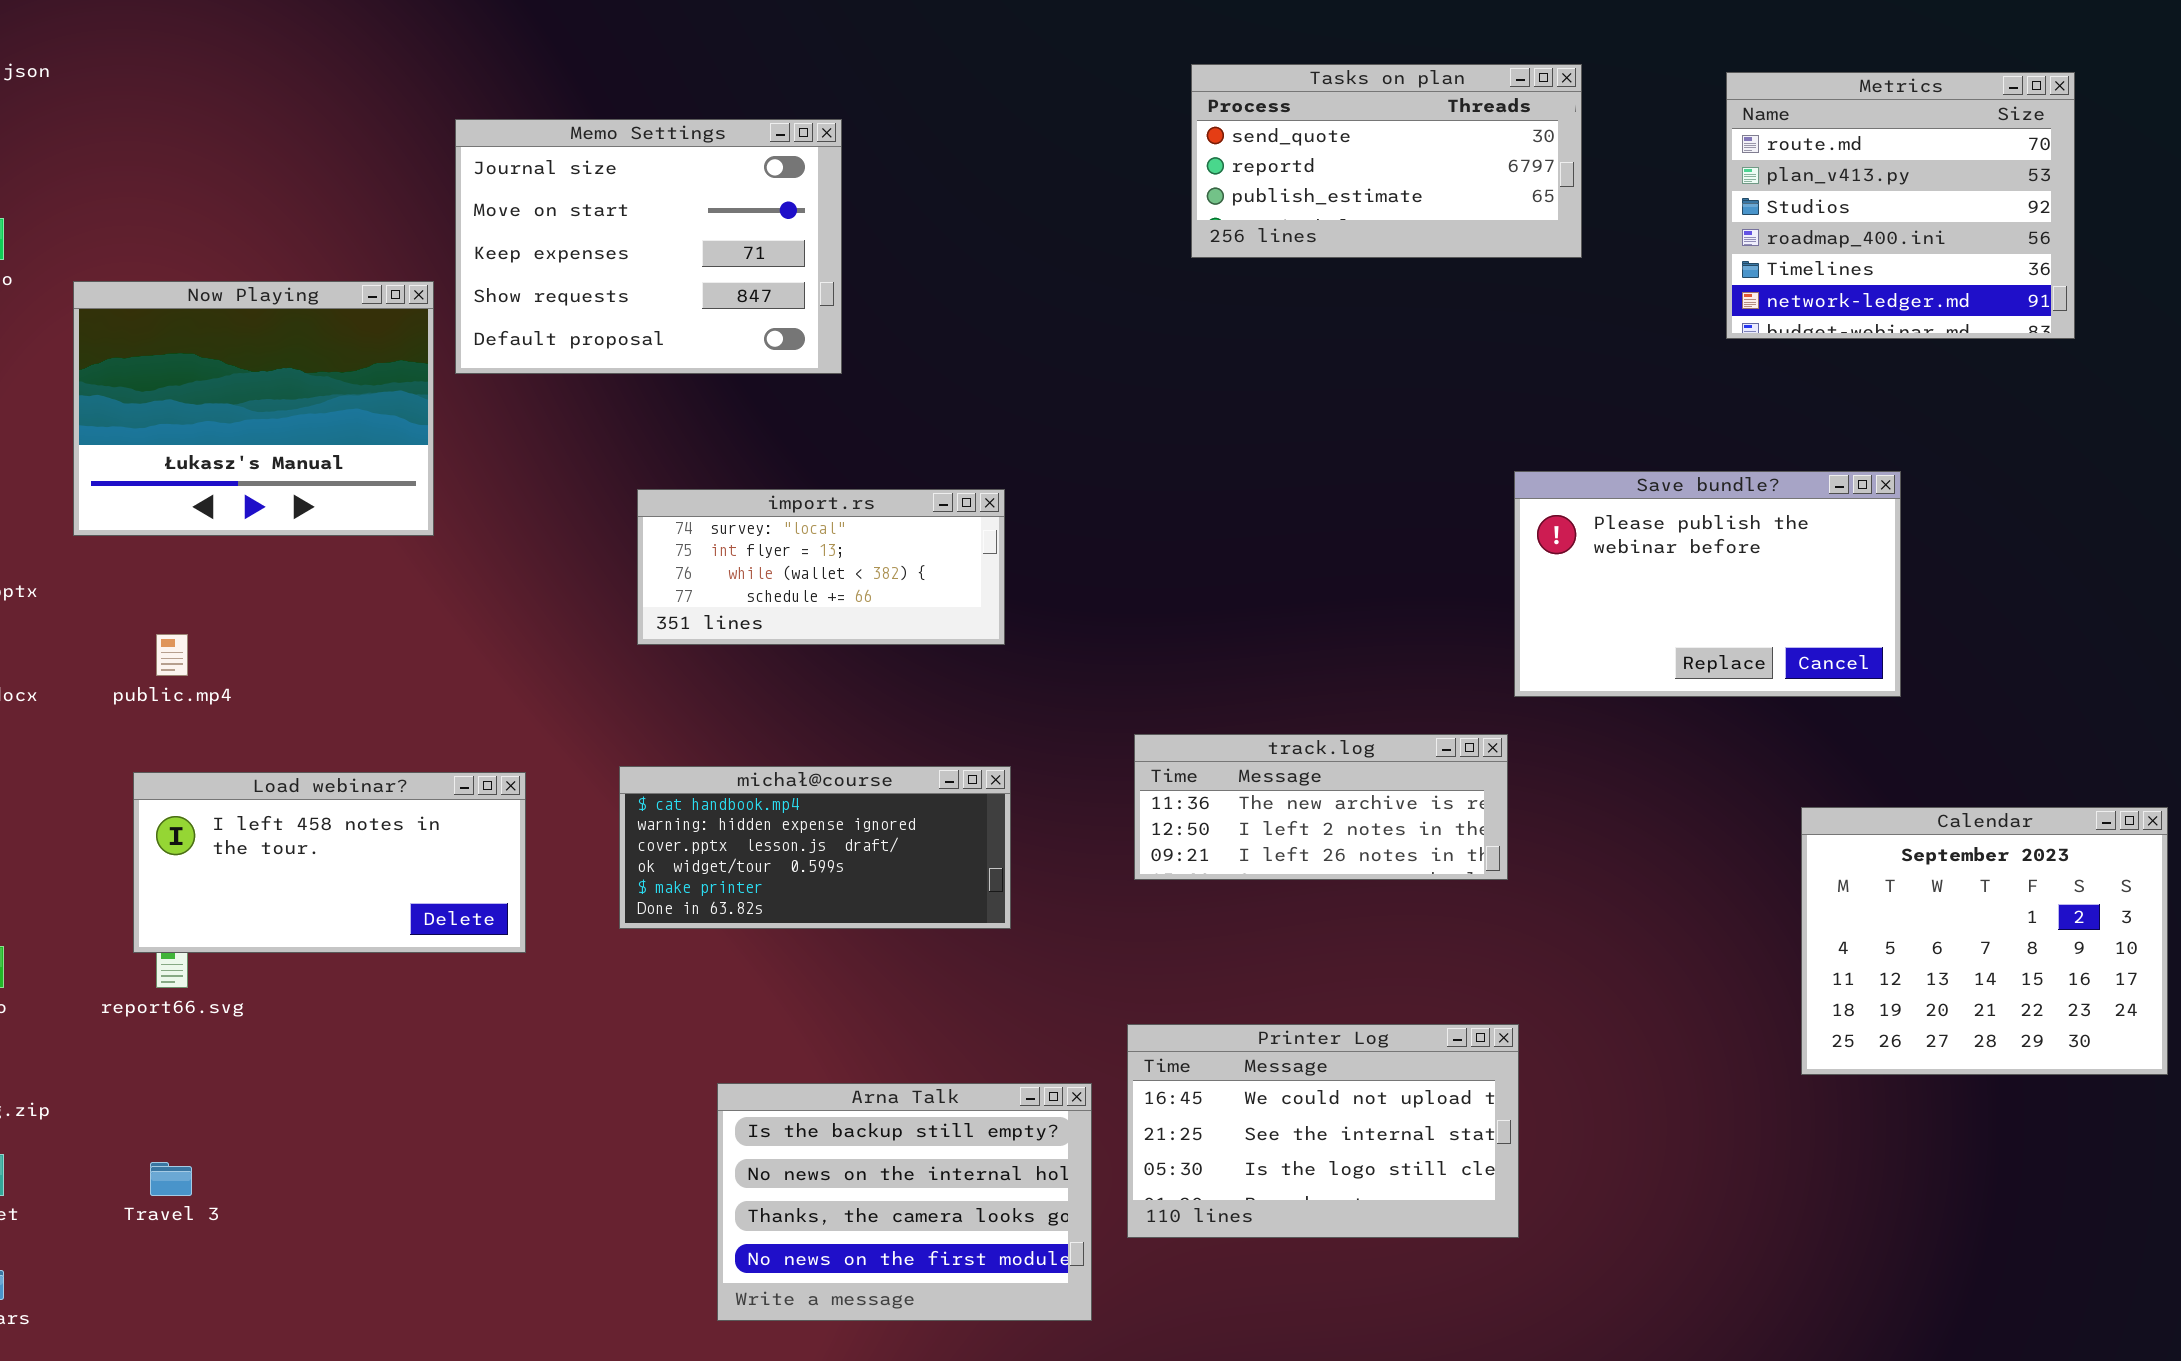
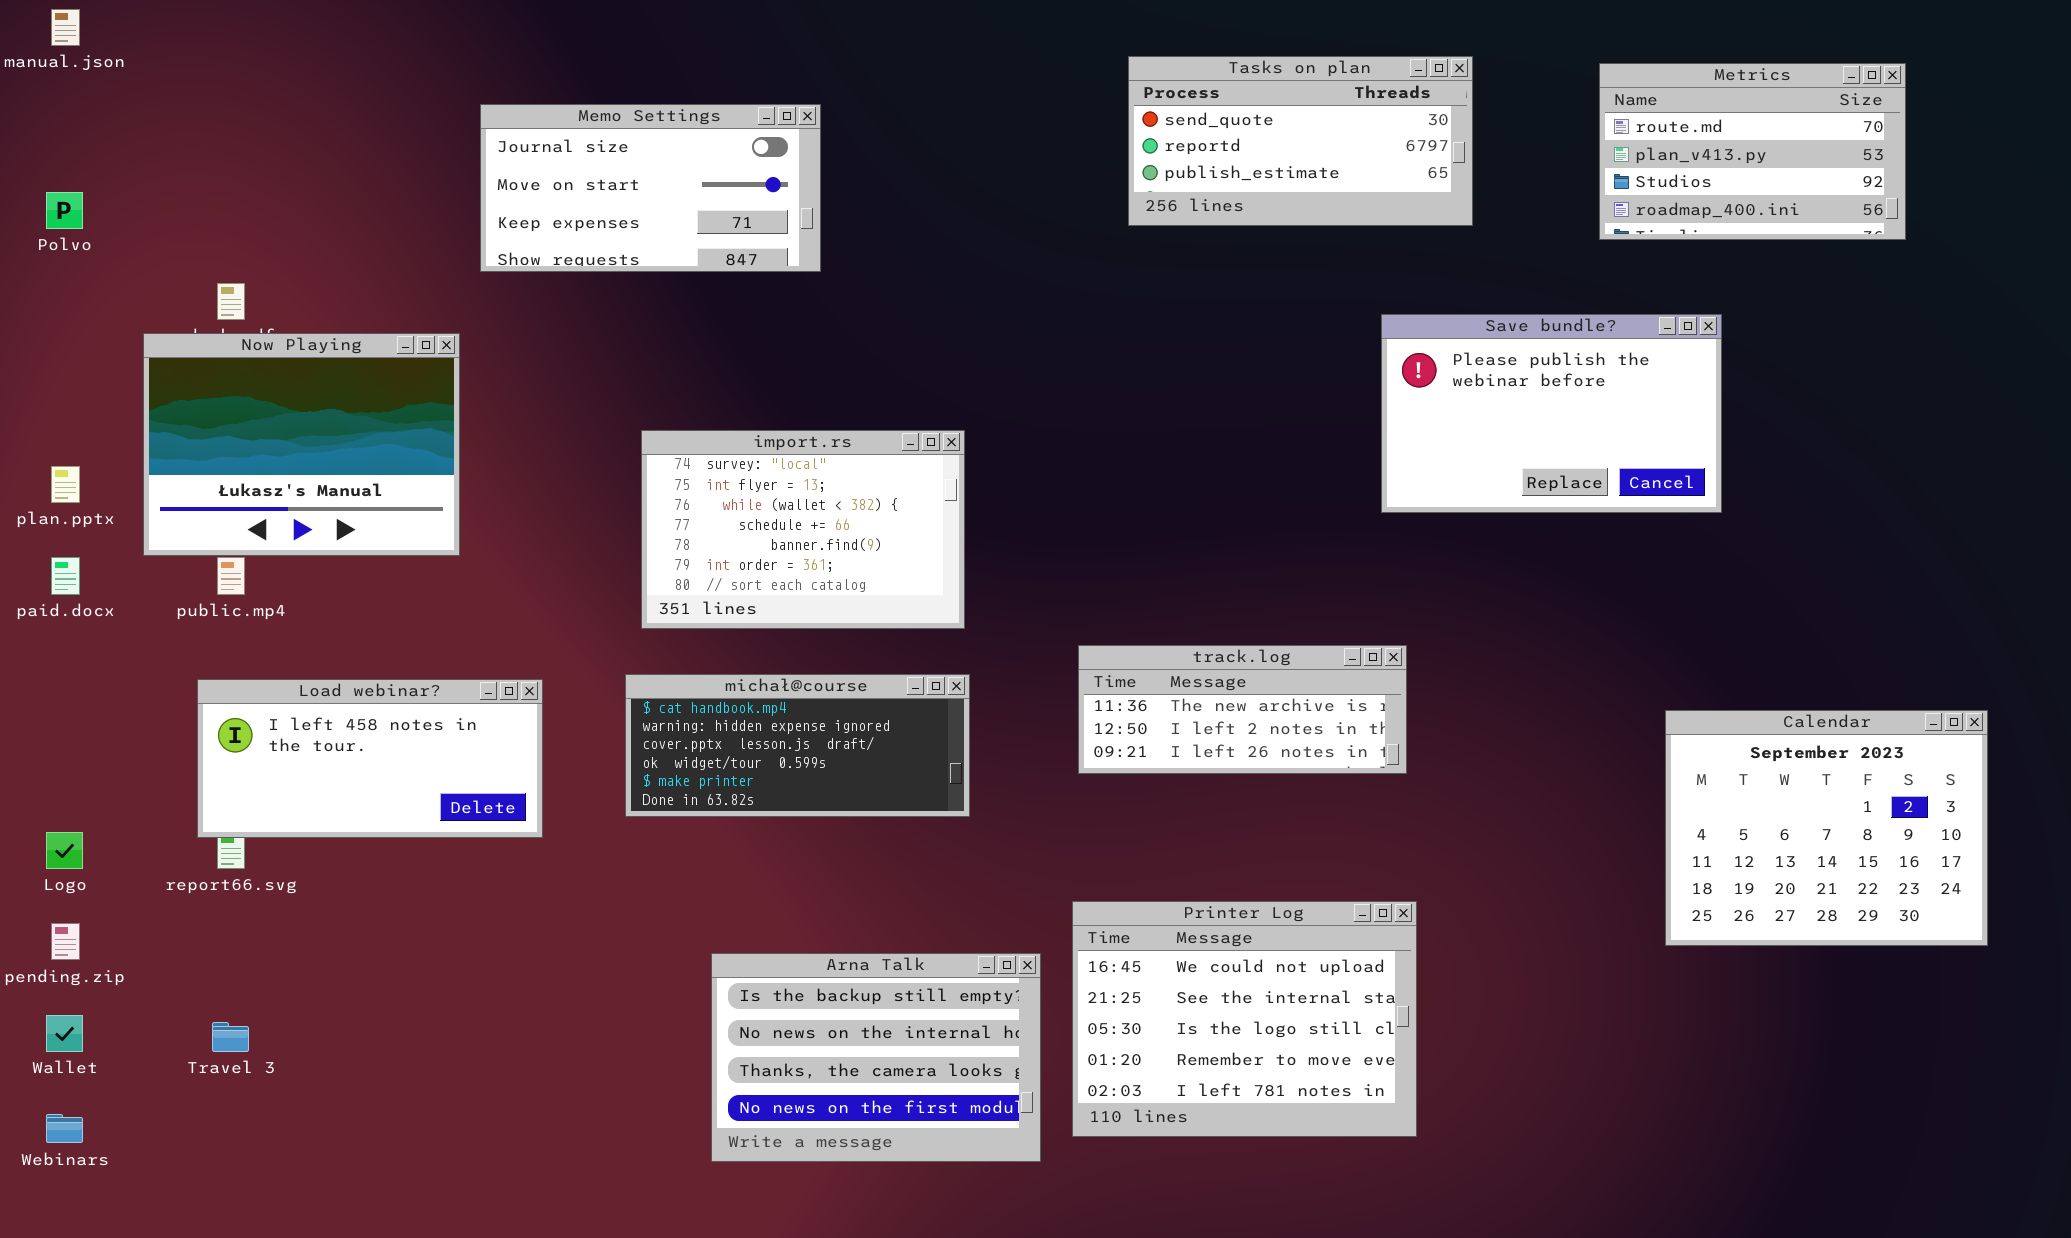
Metrics: [1726,72,2075,339] -> [1599,63,1906,240], resized
Memo Settings: [455,119,842,374] -> [480,104,821,272], resized
Now Playing: [73,281,434,536] -> [143,333,460,556], moved
Save bundle?: [1514,471,1901,697] -> [1381,314,1722,513], moved
import.rs: [637,489,1005,645] -> [641,430,965,629], resized
Printer Log: [1127,1024,1519,1238] -> [1072,901,1417,1137], resized

